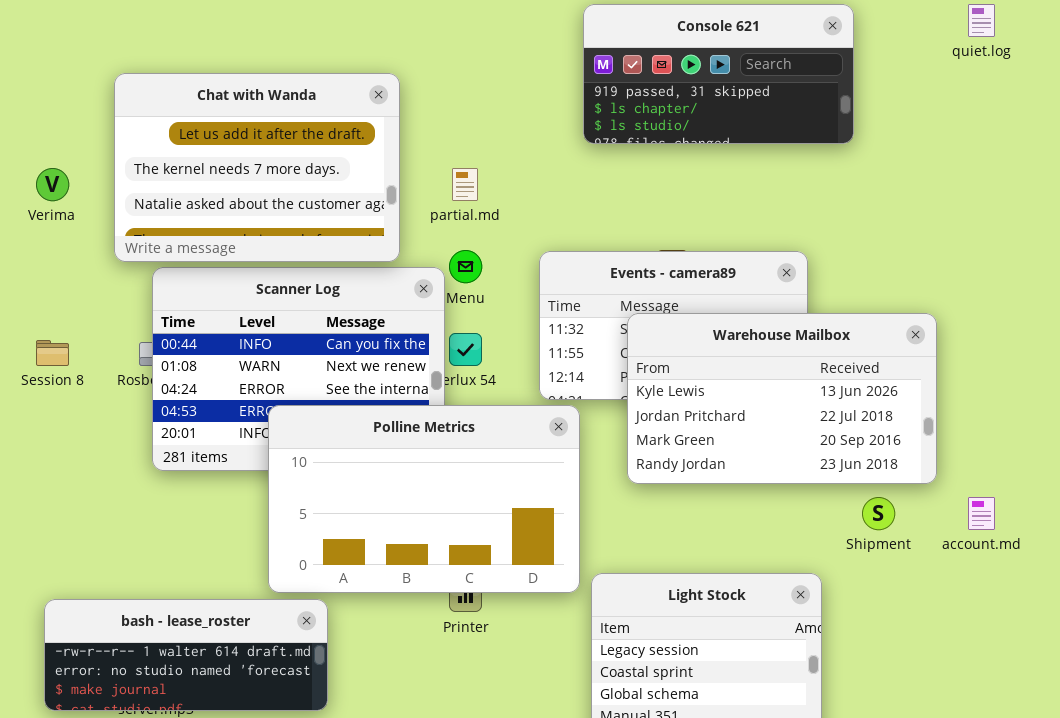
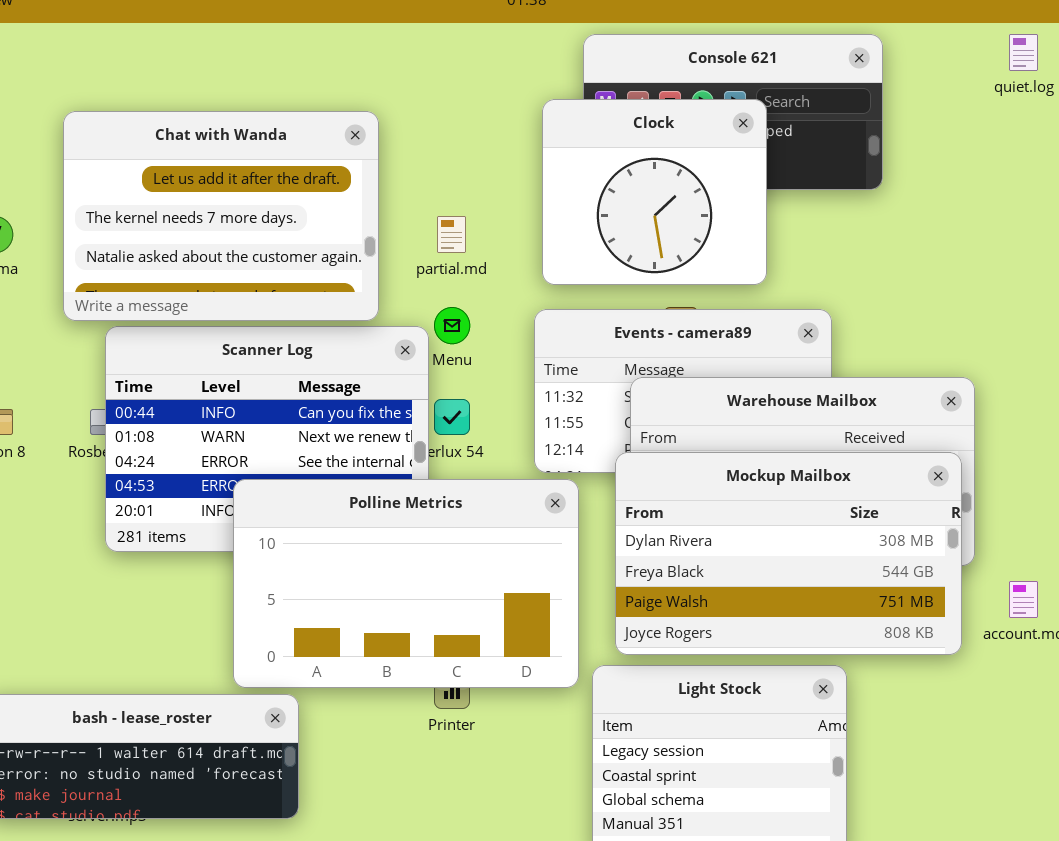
Clock: none -> [542,99,767,285], opened
Mockup Mailbox: none -> [615,452,962,655], opened

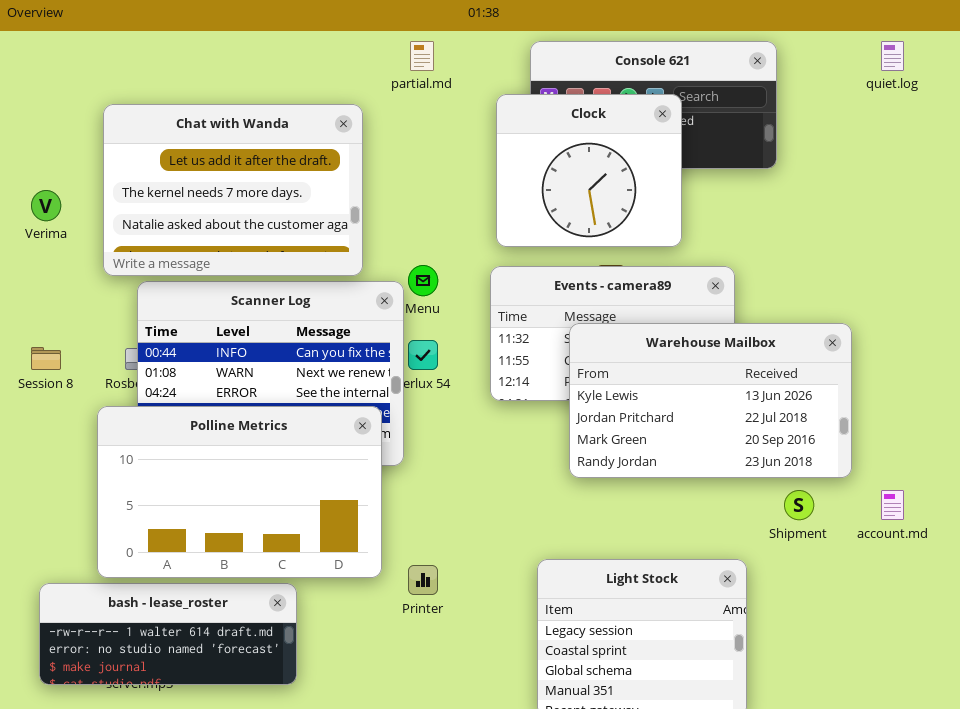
partial.md: [437,216,466,253] -> [410,41,434,71], moved
Mockup Mailbox: [615,452,962,655] -> none, closed
Polline Metrics: [233,479,579,688] -> [97,406,382,578], moved

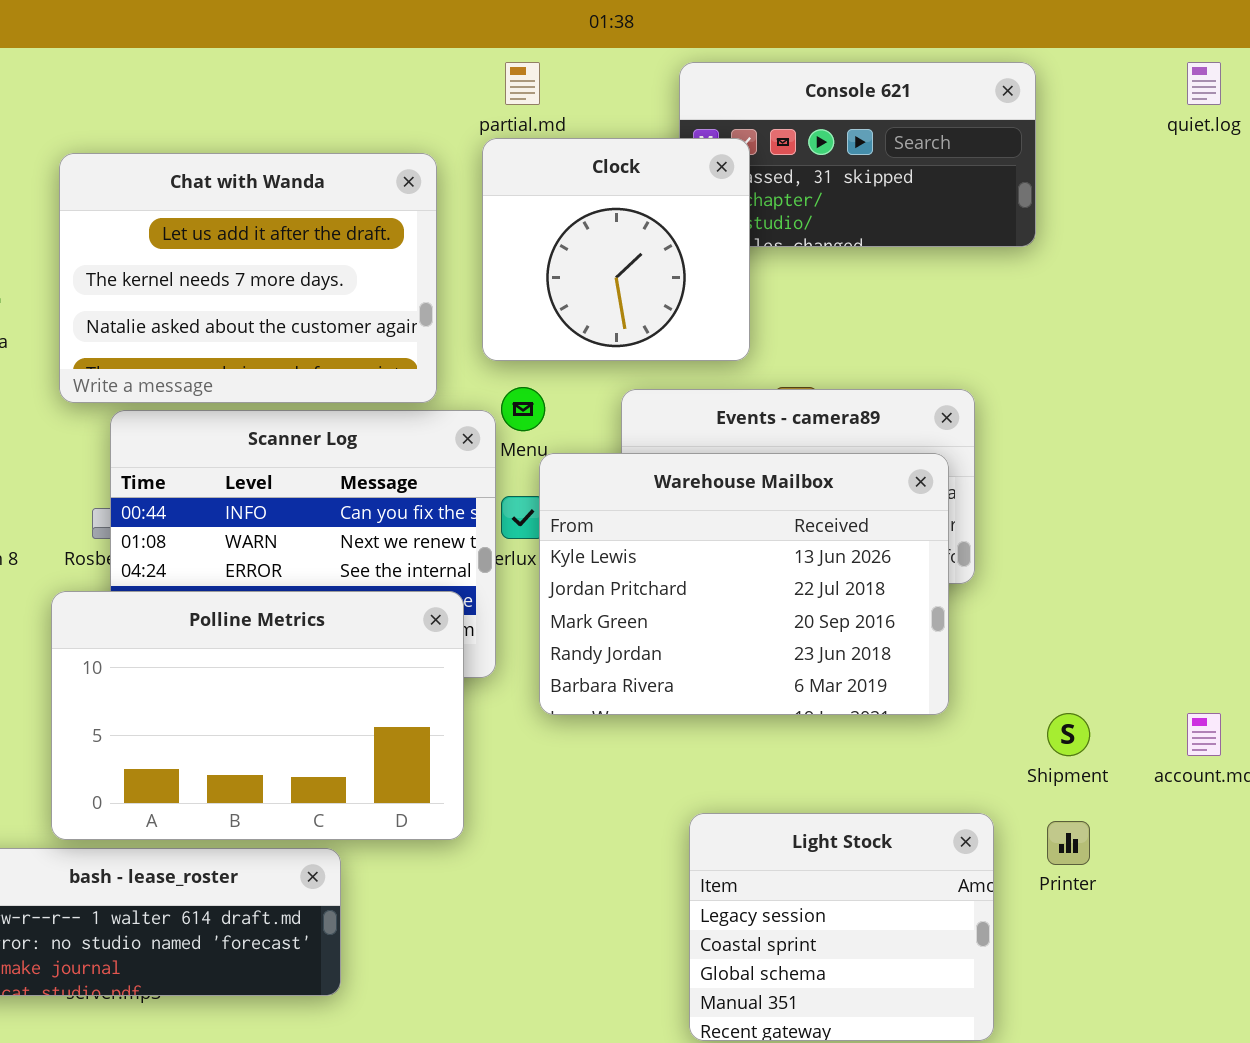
Clock: [496,94,682,247] -> [482,138,750,361], moved
Warehouse Mailbox: [569,323,852,478] -> [539,453,949,715], moved, resized
Printer: [408,565,438,595] -> [1047,821,1090,865], moved

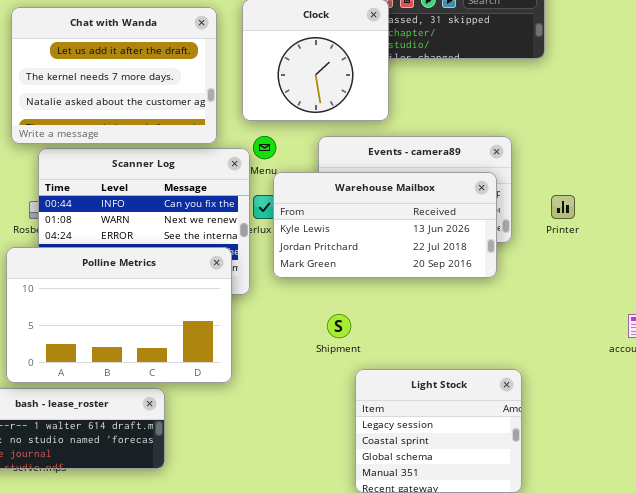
Warehouse Mailbox: [539,453,949,715] -> [273,172,497,278], resized
Shipment: [1047,713,1090,756] -> [327,314,351,338], moved
Printer: [1047,821,1090,865] -> [551,195,575,219], moved

